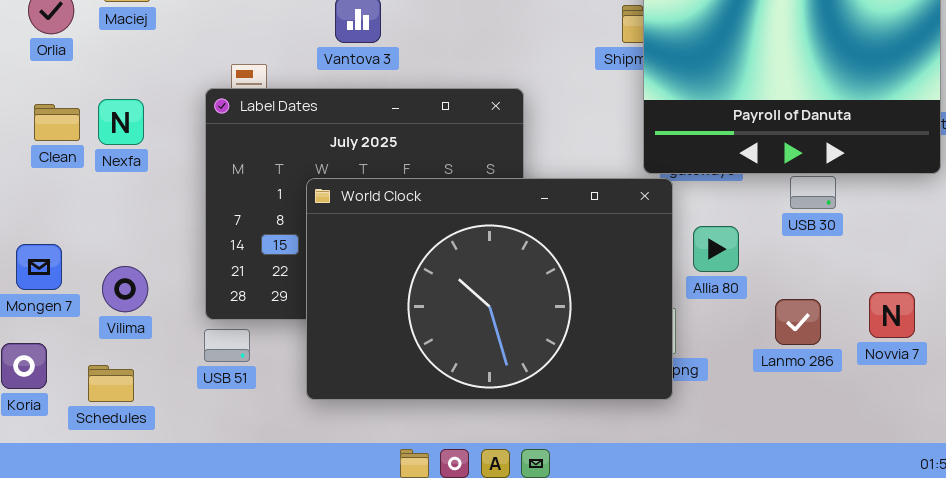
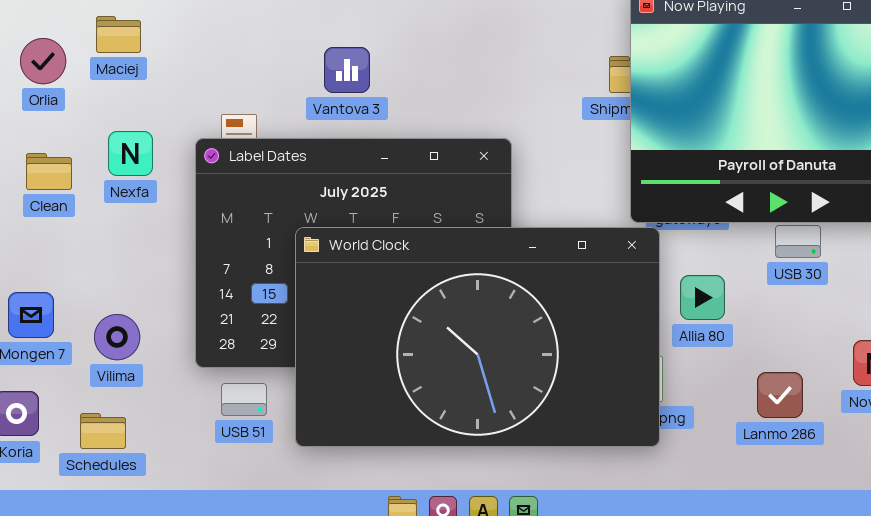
Nexfa: [98,99,144,145] -> [108,131,153,176], moved
Lanmo 286: [775,299,821,345] -> [757,372,803,418], moved
USB 51: [204,329,250,362] -> [221,383,267,416], moved

